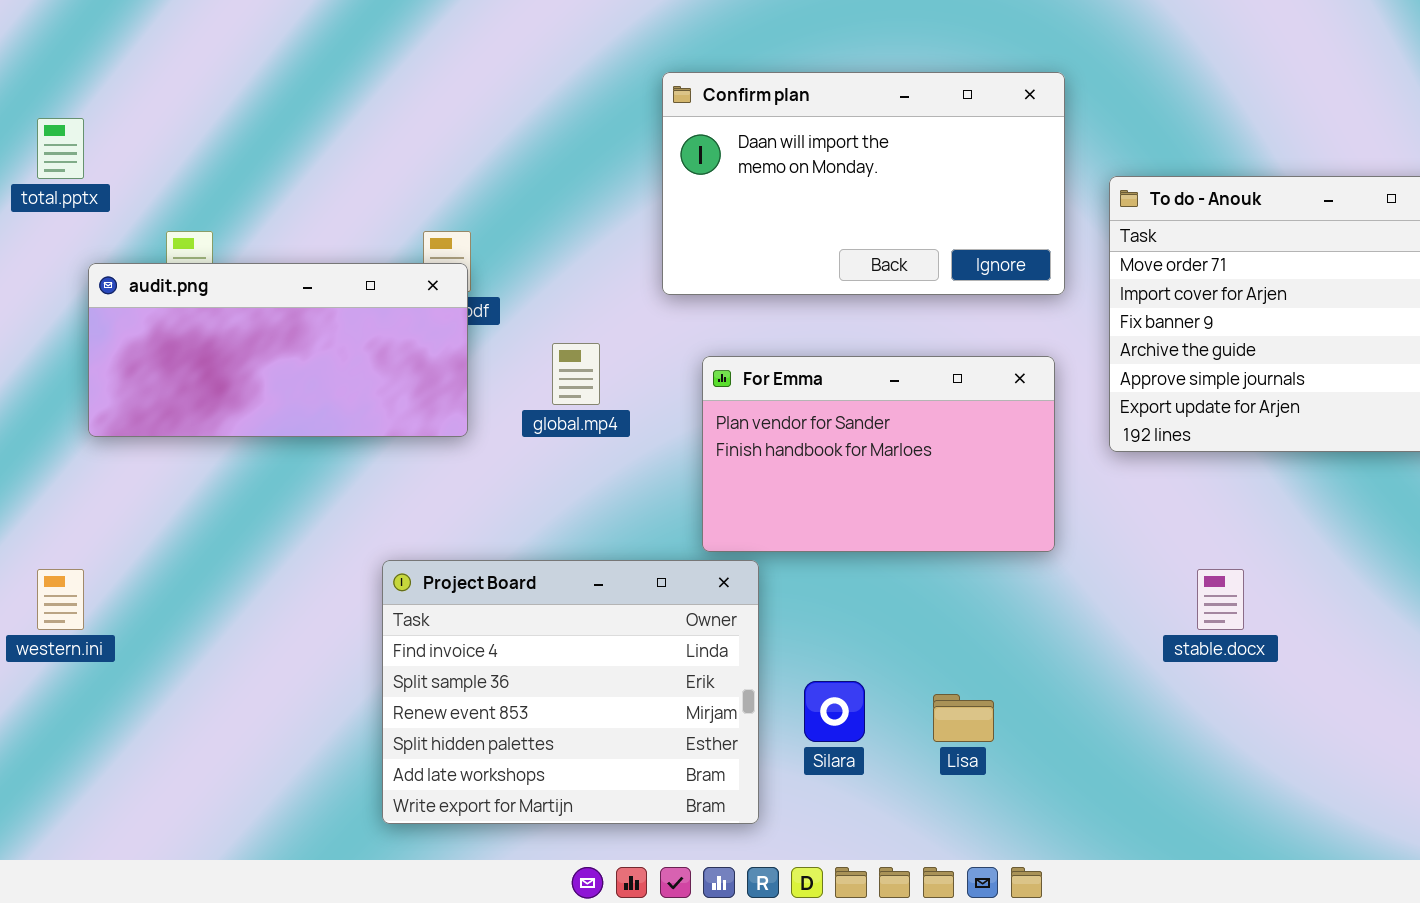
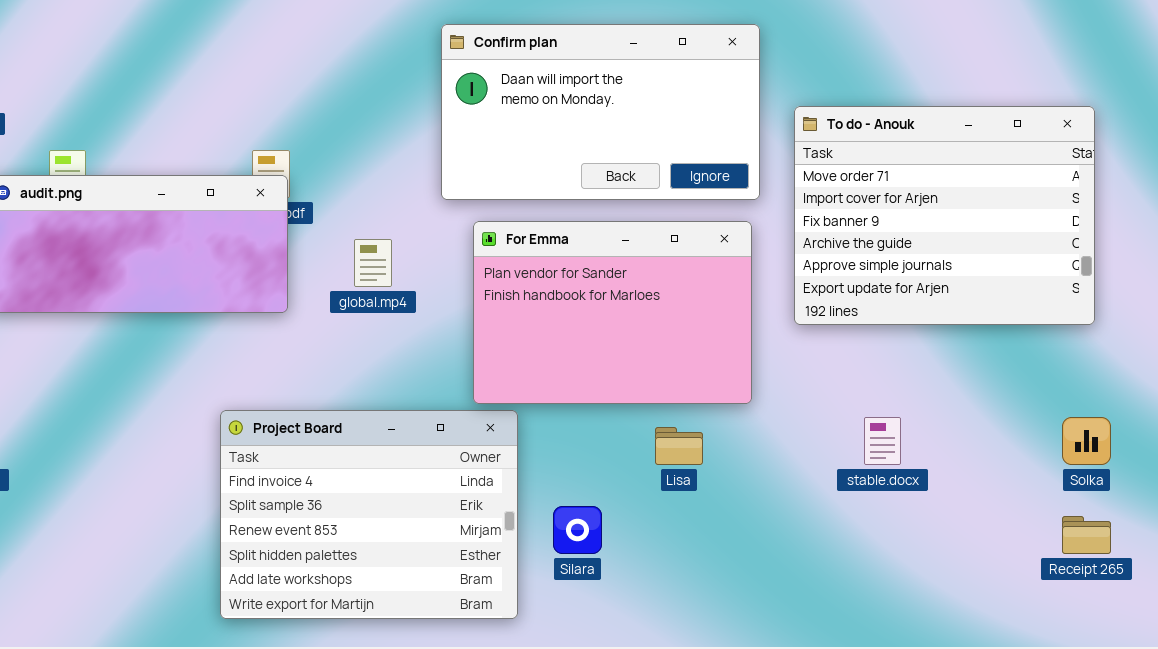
For Emma: [702,356,1055,552] -> [473,221,752,404], resized
Lisa: [933,694,994,742] -> [655,427,703,465], moved

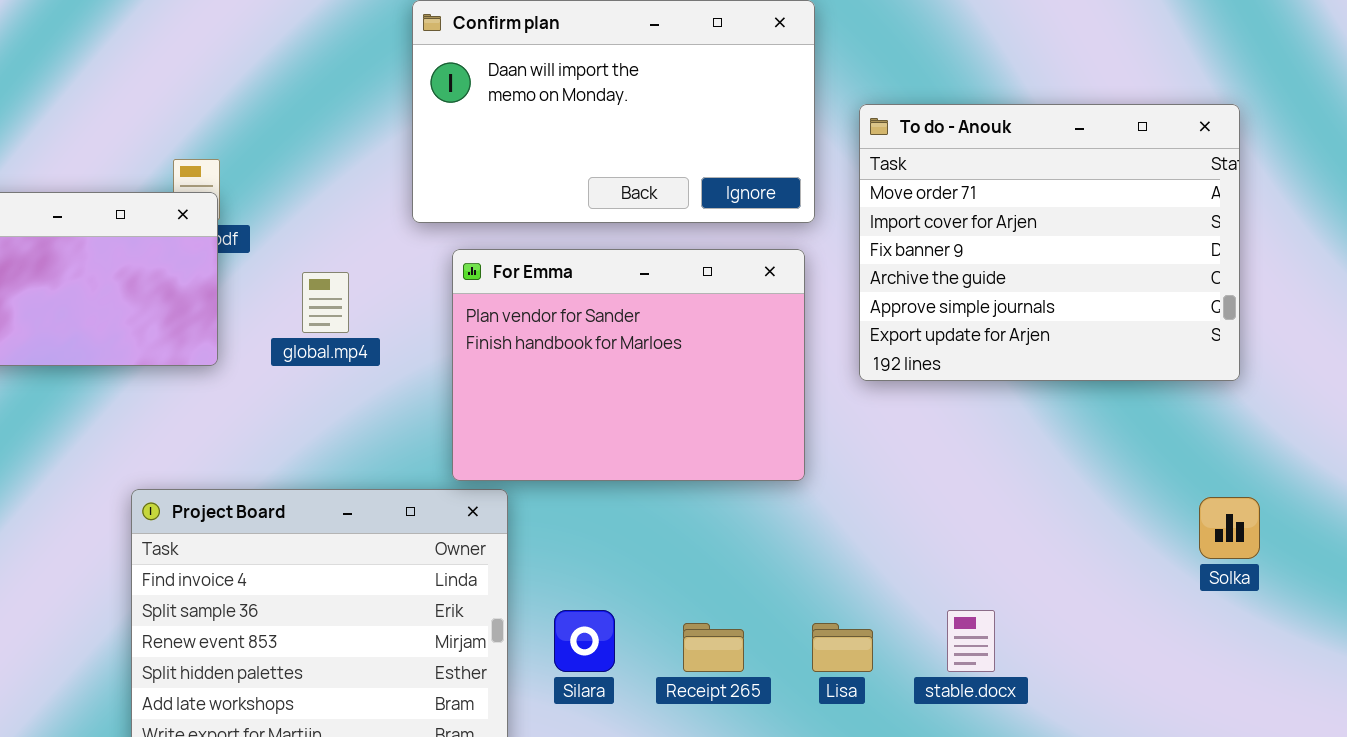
stable.docx: [864,417,901,465] -> [947,610,995,672], moved
Lisa: [655,427,703,465] -> [812,623,873,672], moved
Receipt 265: [1062,516,1111,554] -> [683,623,744,672], moved

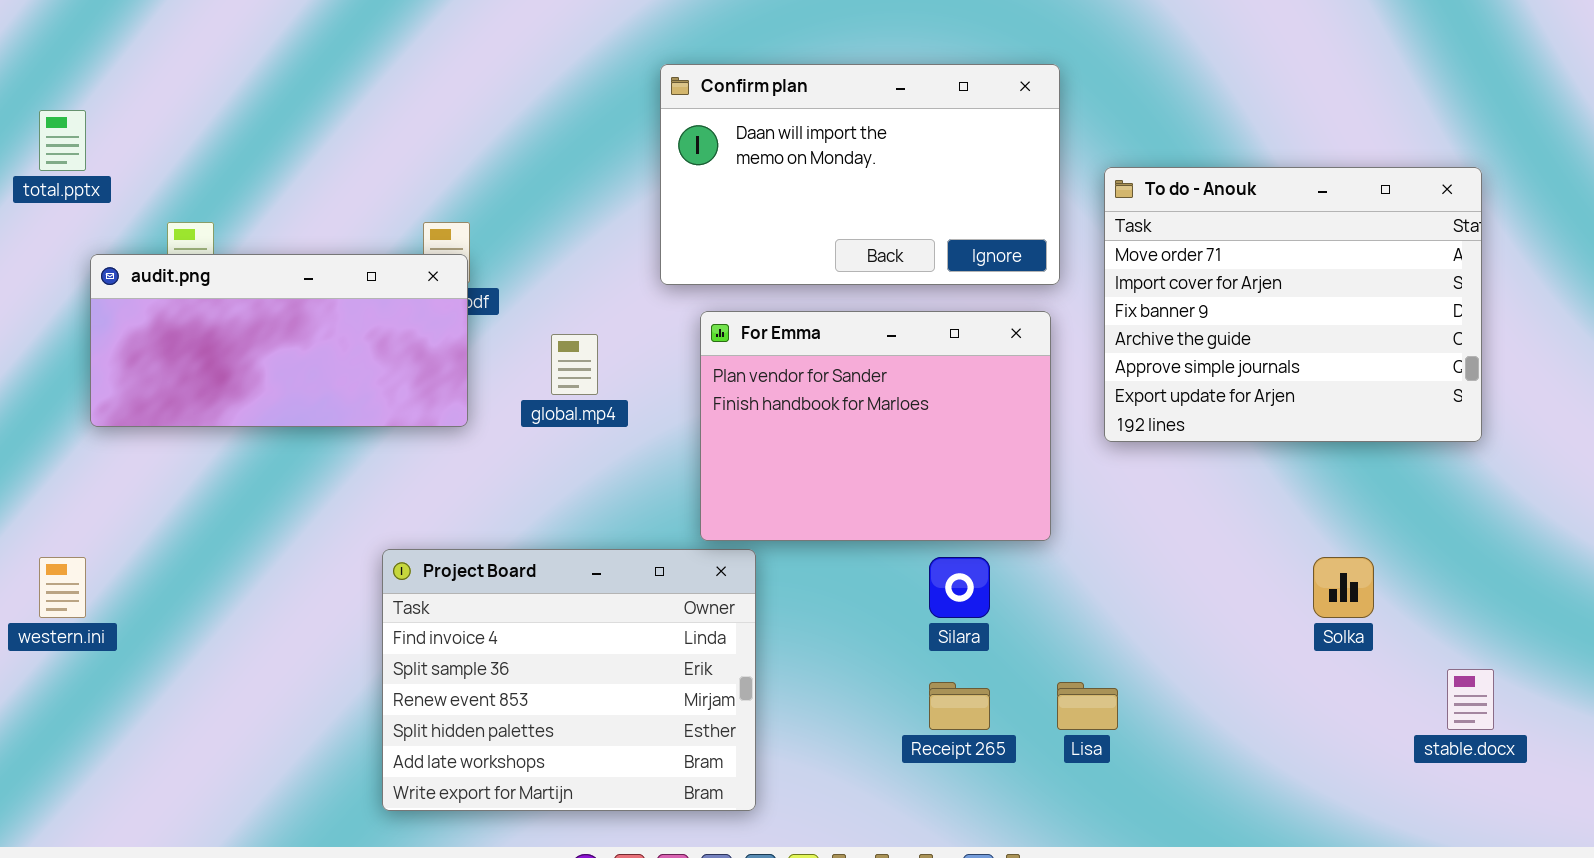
Solka: [1199,497,1260,559] -> [1313,557,1374,618], moved
Silara: [554,610,615,672] -> [929,557,990,618], moved
stable.docx: [947,610,995,672] -> [1447,669,1494,730], moved

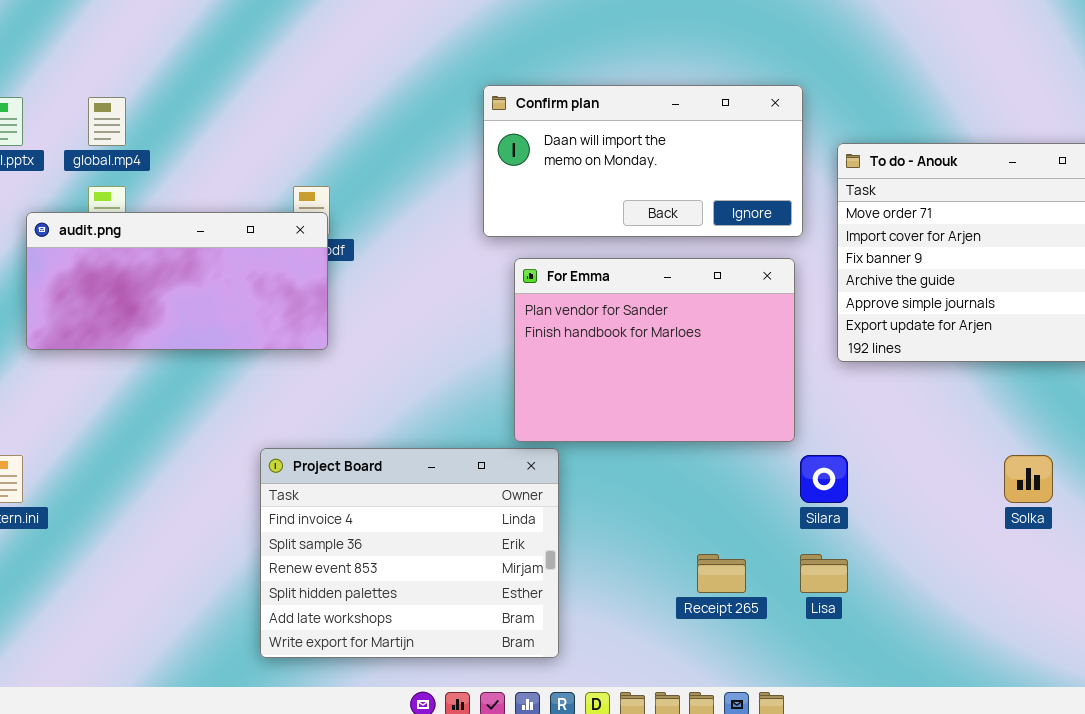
Confirm plan: [660,64,1060,285] -> [483,85,803,237], resized
global.mp4: [551,334,598,395] -> [88,97,126,146], moved
Silara: [929,557,990,618] -> [800,455,848,503], moved

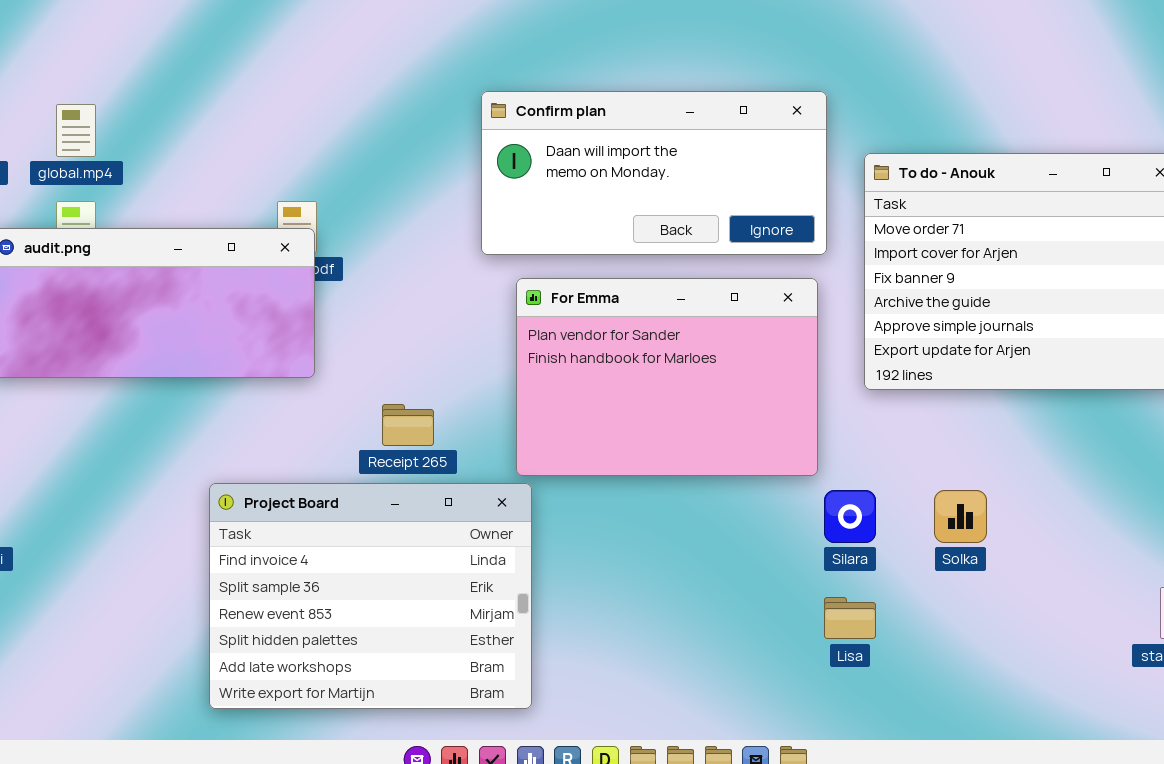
Project Board: [260,448,559,658] -> [209,483,532,709], moved
Solka: [1004,455,1053,503] -> [934,490,987,543], moved
Receipt 265: [697,554,746,593] -> [382,404,434,446], moved

